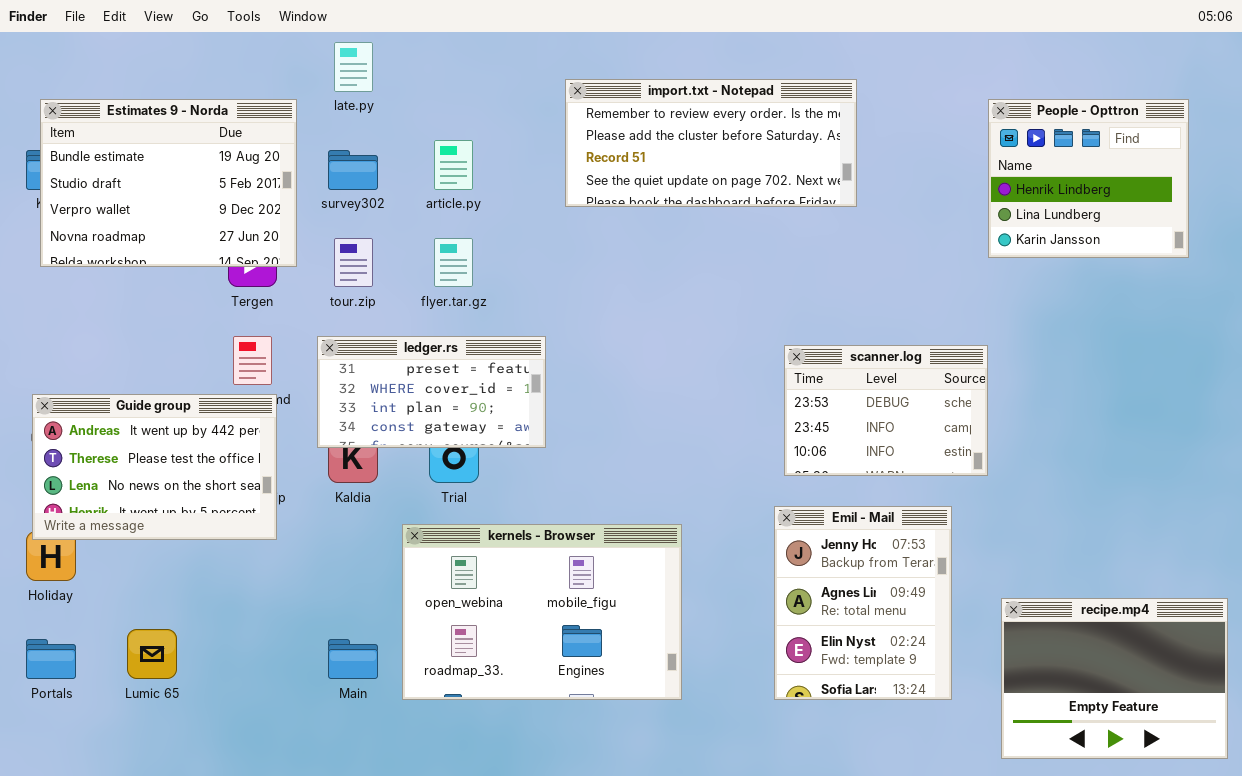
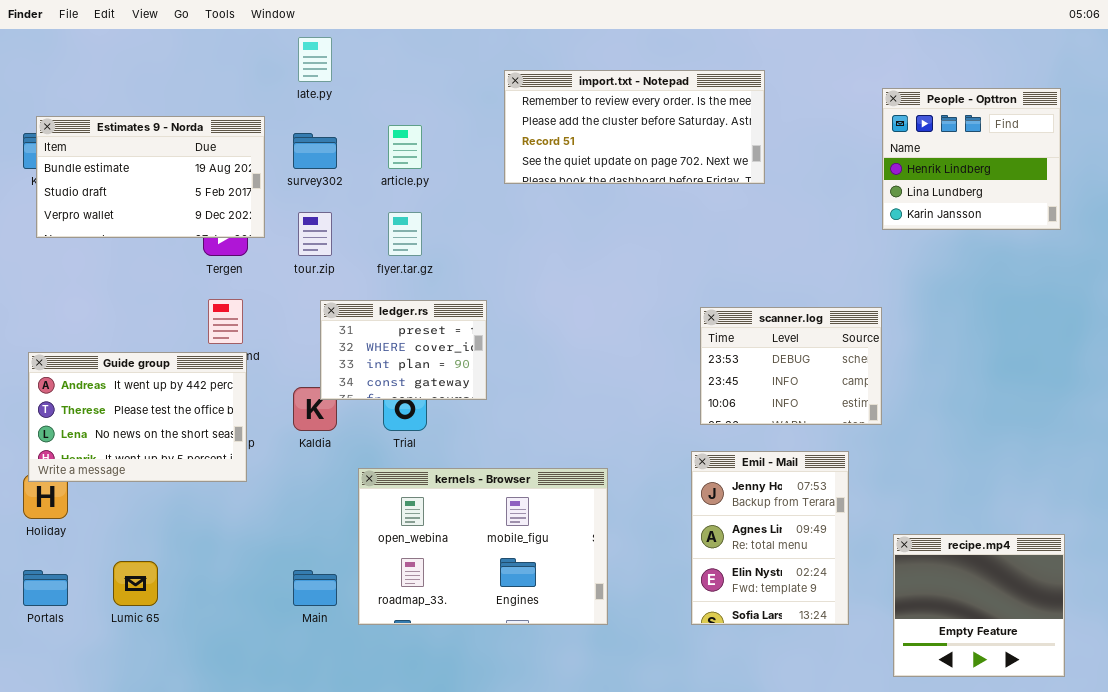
Estimates 9 - Norda: [40,99,297,267] -> [36,116,265,238], resized
ledger.rs: [317,336,546,448] -> [320,300,487,400], resized
recipe.mp4: [1001,598,1228,759] -> [893,534,1065,677], resized

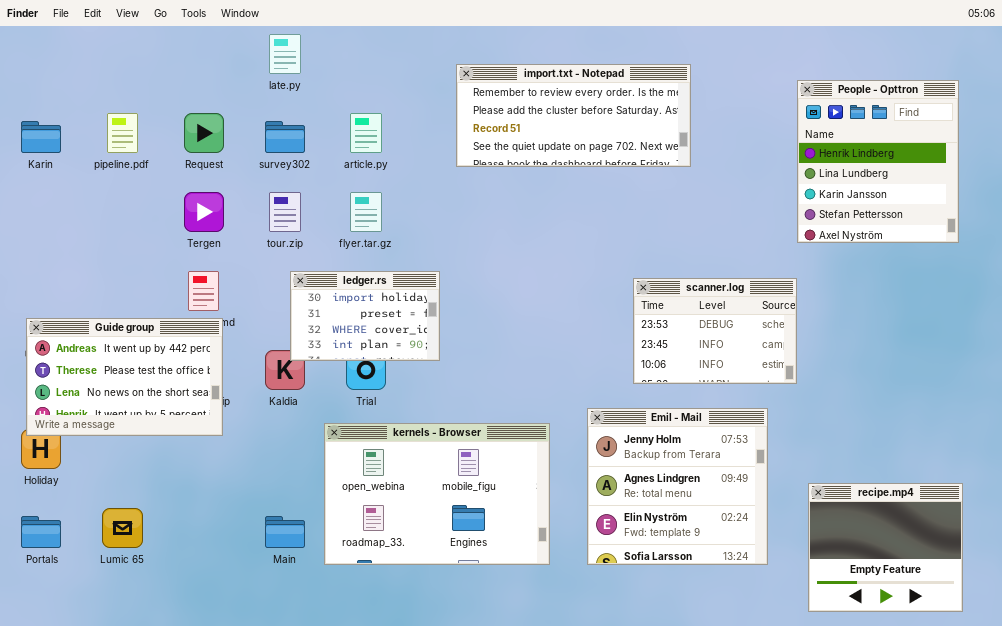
People - Opttron: [882,88,1061,230] -> [797,80,959,243], resized
Estimates 9 - Norda: [36,116,265,238] -> none, closed
ledger.rs: [320,300,487,400] -> [290,271,440,361], scrolled up 1 row
Emil - Mail: [691,451,849,625] -> [587,408,768,565], resized

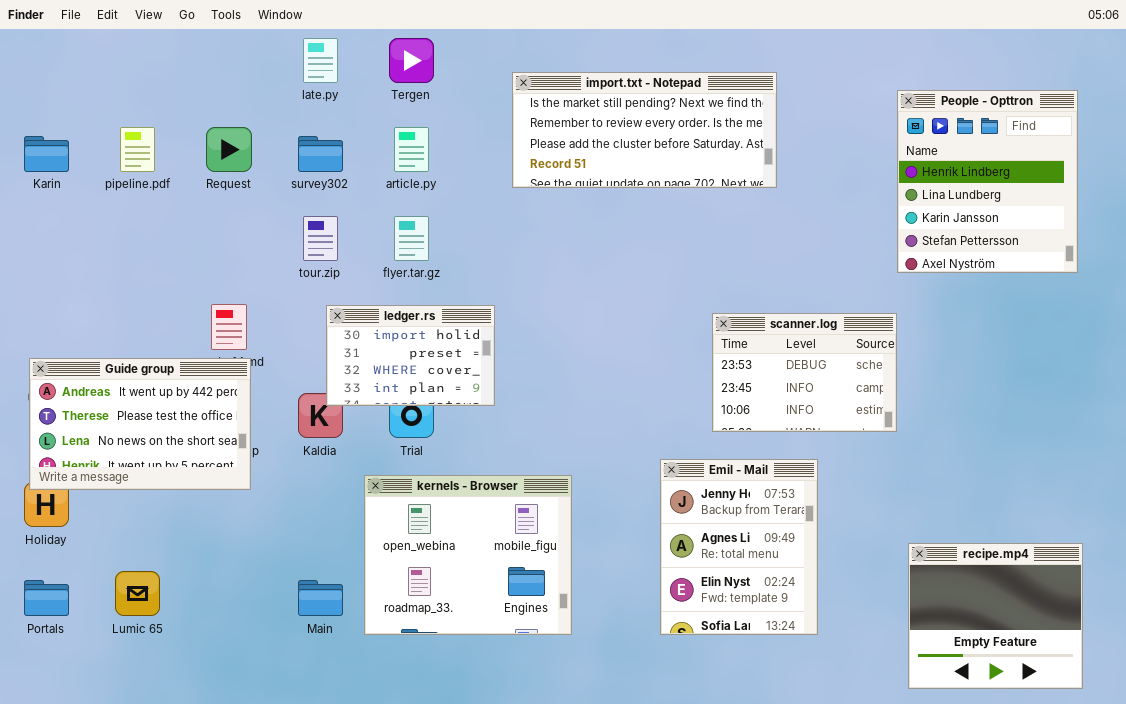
import.txt - Notepad: [456,64,691,167] -> [512,72,777,188], scrolled up 1 row
Tergen: [184,192,224,232] -> [389,38,434,83], moved
Emil - Mail: [587,408,768,565] -> [660,459,818,635], resized
kernels - Browser: [324,423,550,565] -> [364,475,572,635], resized

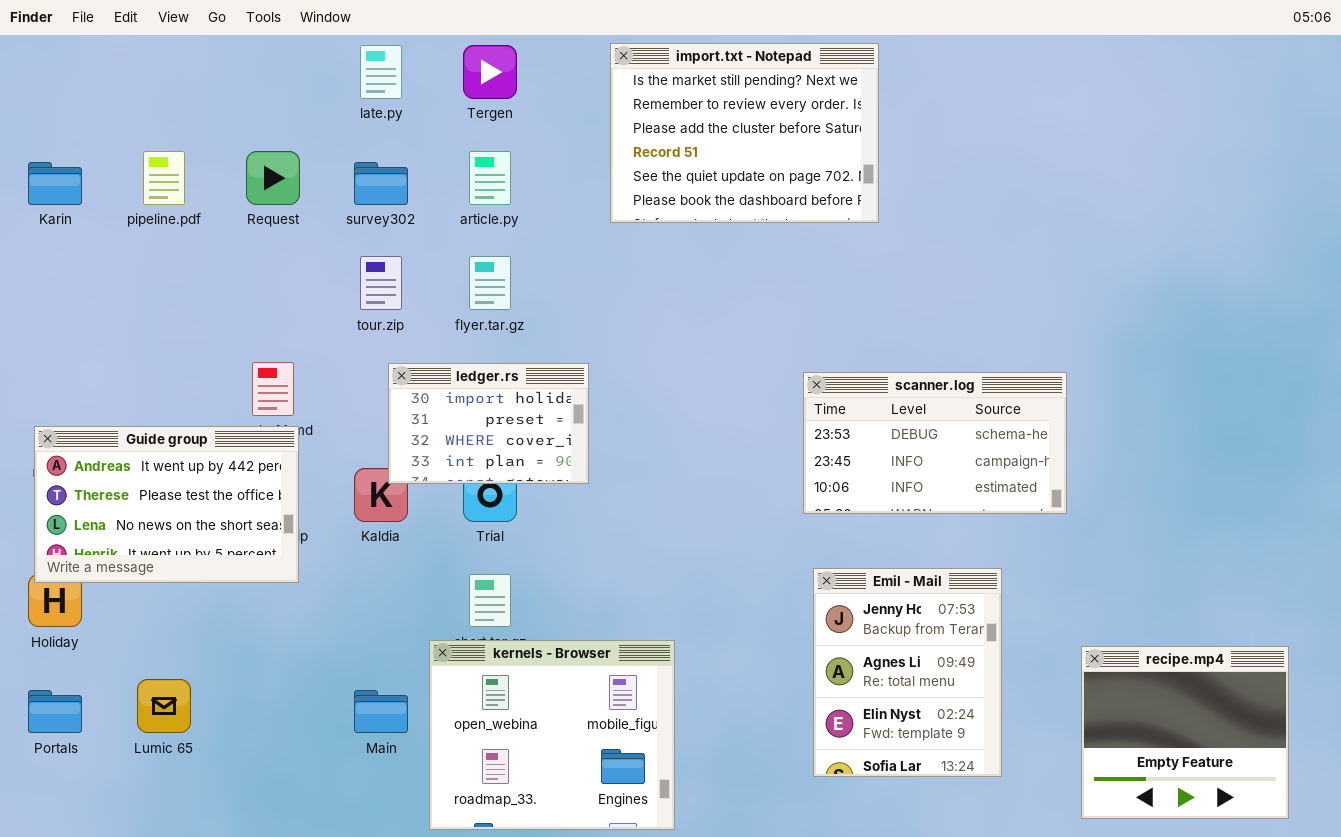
import.txt - Notepad: [512,72,777,188] -> [610,43,879,223], resized
People - Opttron: [897,90,1078,273] -> none, closed
scanner.log: [712,313,897,432] -> [803,372,1067,514], resized
Emil - Mail: [660,459,818,635] -> [813,568,1002,777], moved
kernels - Browser: [364,475,572,635] -> [429,640,675,830], moved

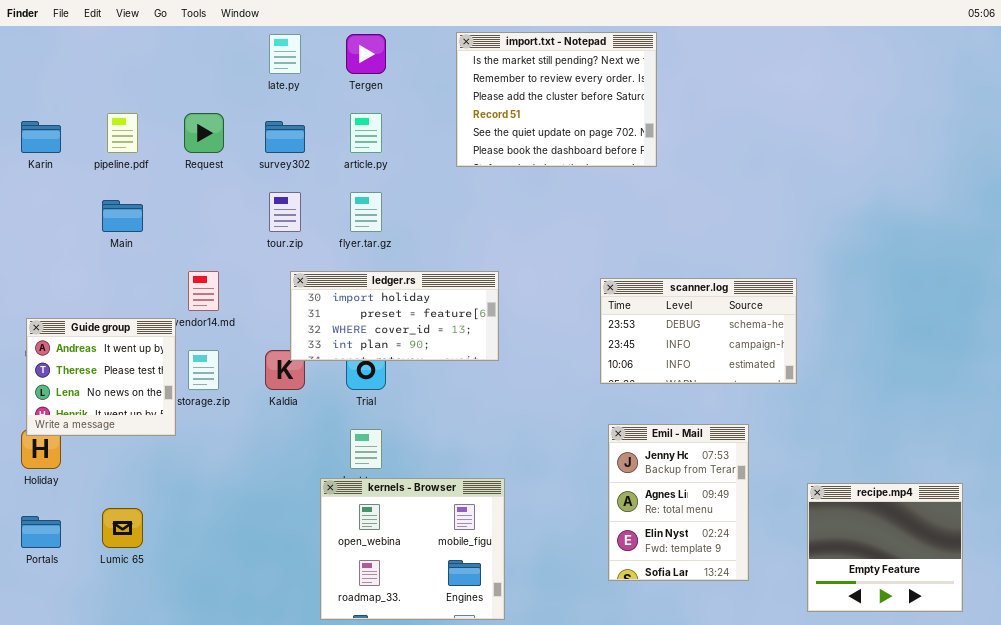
ledger.rs: [388,363,589,484] -> [290,271,499,361], resized
Guide group: [34,426,299,583] -> [26,318,176,436], resized
Main: [354,690,408,733] -> [102,200,143,232], moved

